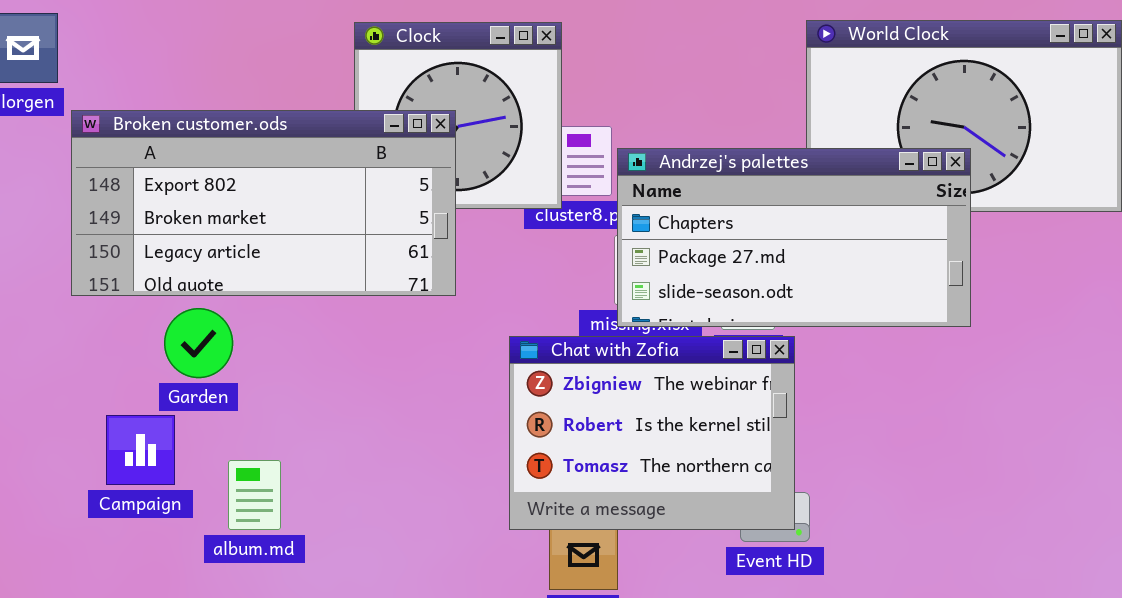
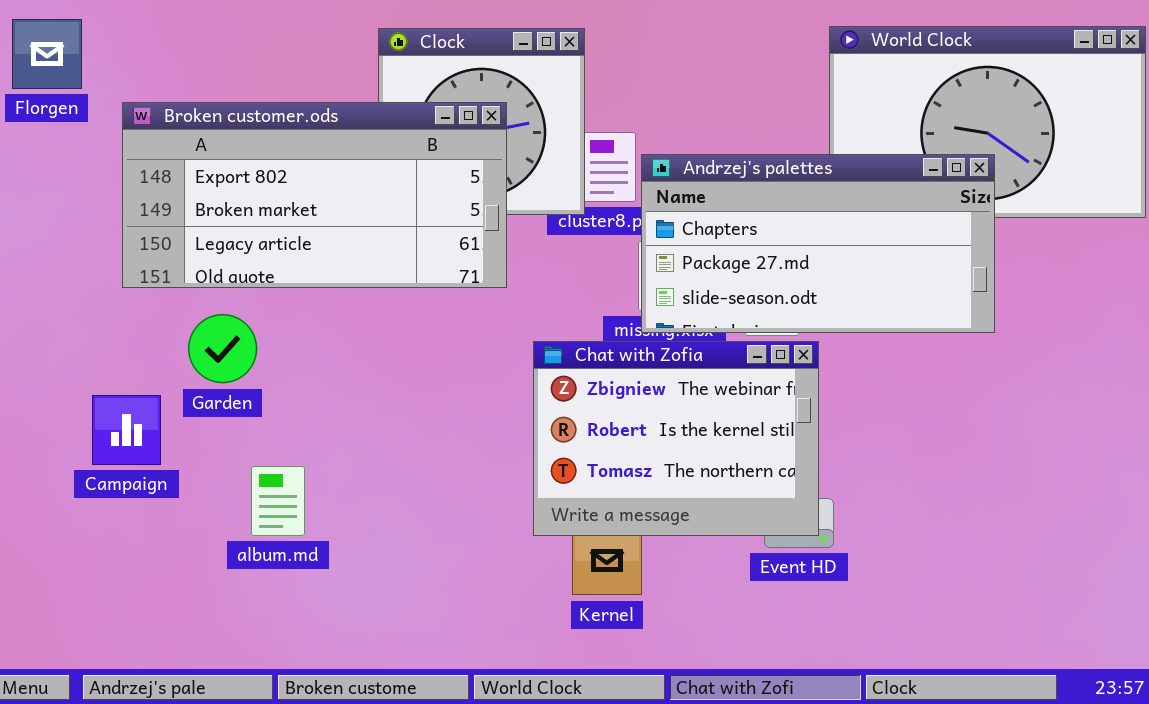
Broken customer.ods: [71,110,456,296] -> [122,102,507,288], moved
Campaign: [106,415,175,485] -> [92,395,161,465], moved

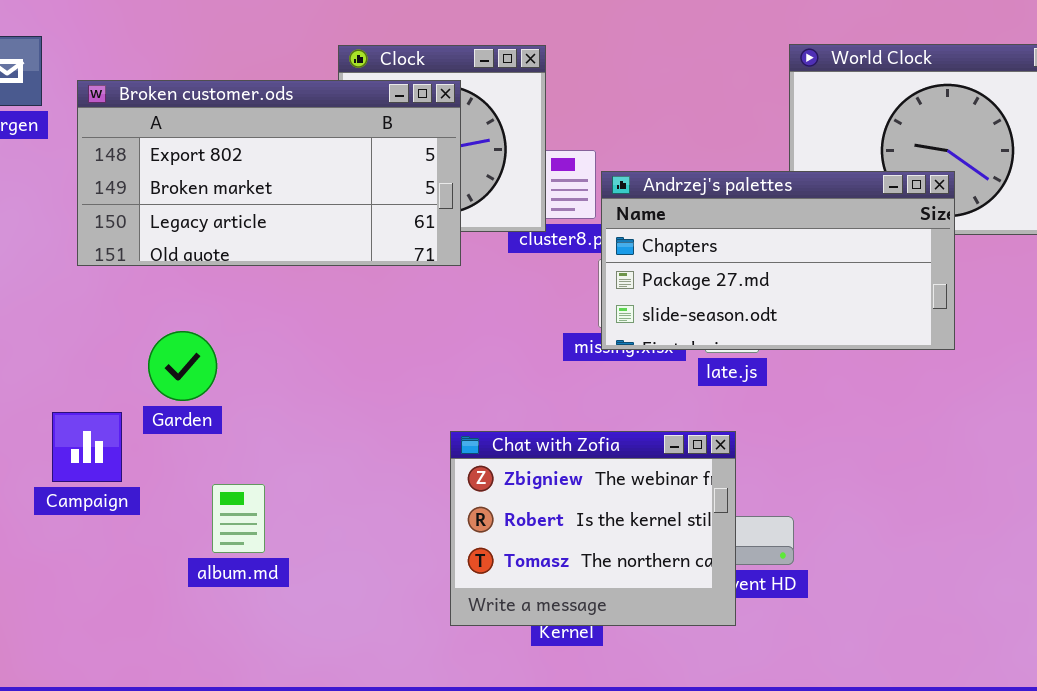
Broken customer.ods: [122,102,507,288] -> [77,80,461,266], moved
Chat with Zofia: [533,341,819,536] -> [450,431,736,626], moved

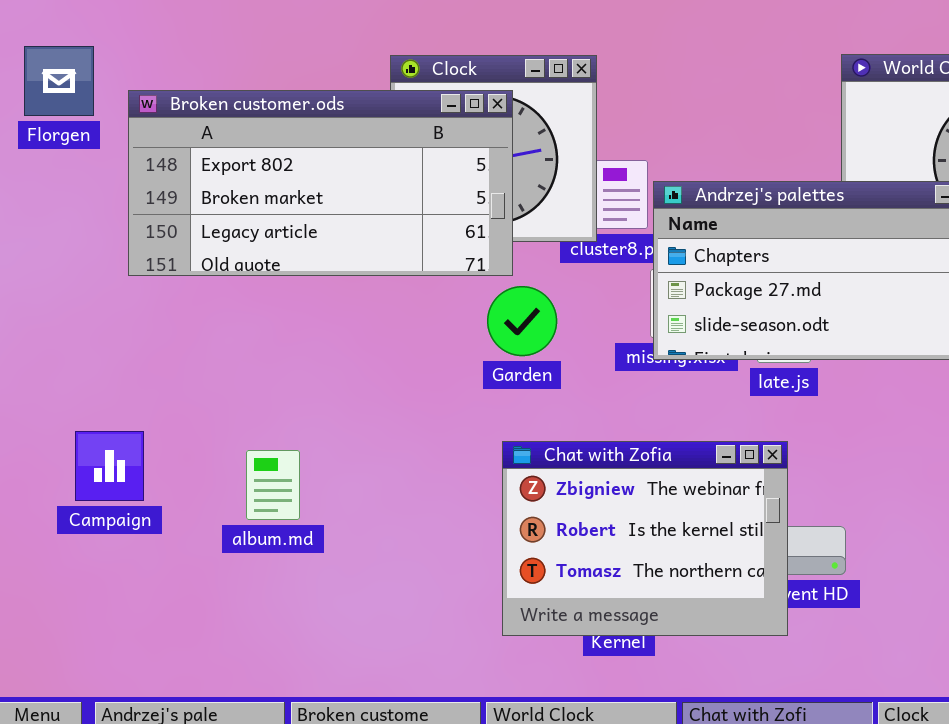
Garden: [148,331,217,401] -> [487,286,557,356], moved
Campaign: [52,412,122,482] -> [75,431,144,501], moved
album.md: [212,484,265,553] -> [246,450,300,520], moved

